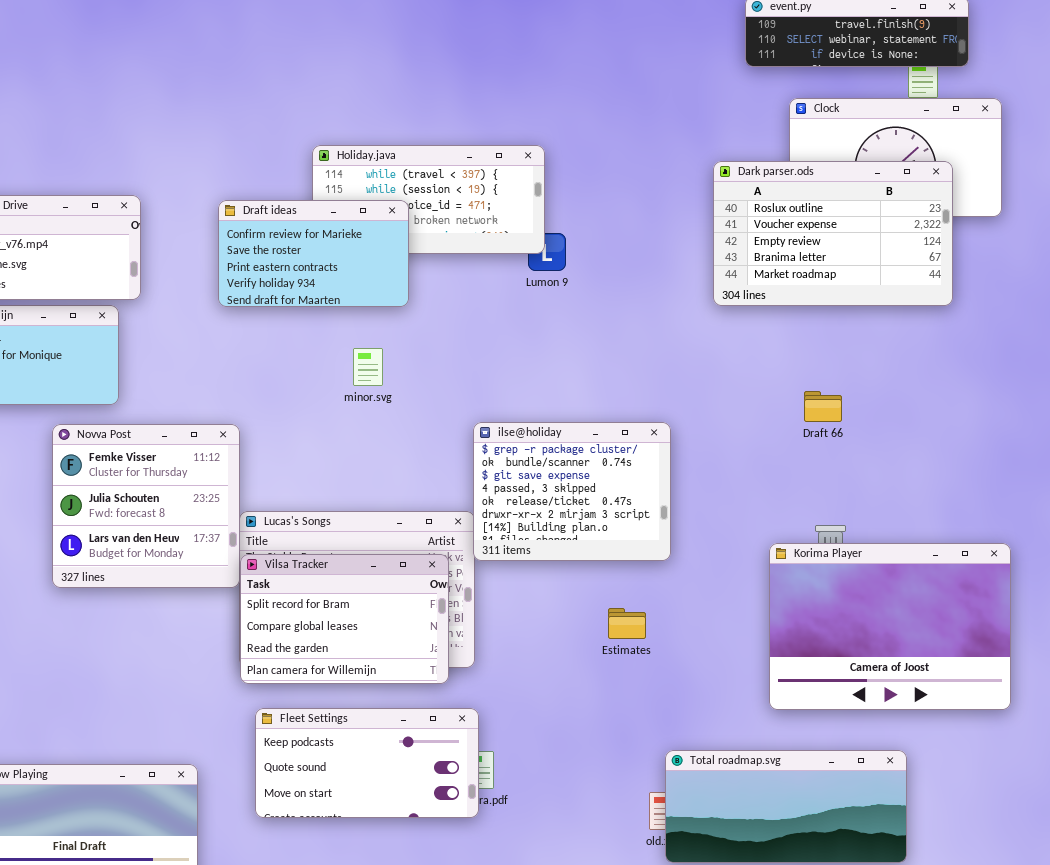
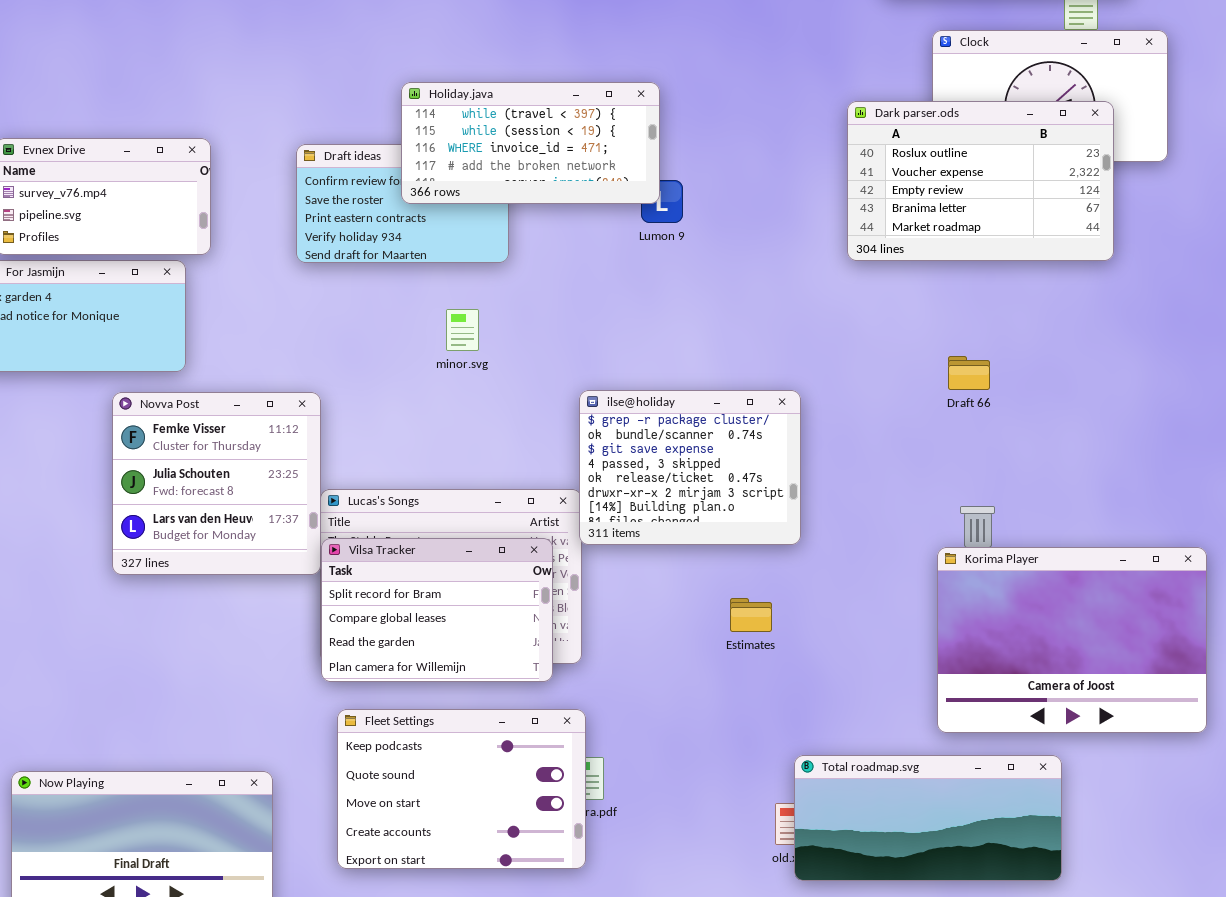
Holiday.java: [312,145,545,254] -> [401,82,660,204], raised
Korima Player: [769,543,1011,710] -> [937,547,1207,733], moved
Fleet Settings: [255,708,479,818] -> [337,709,586,869], resized

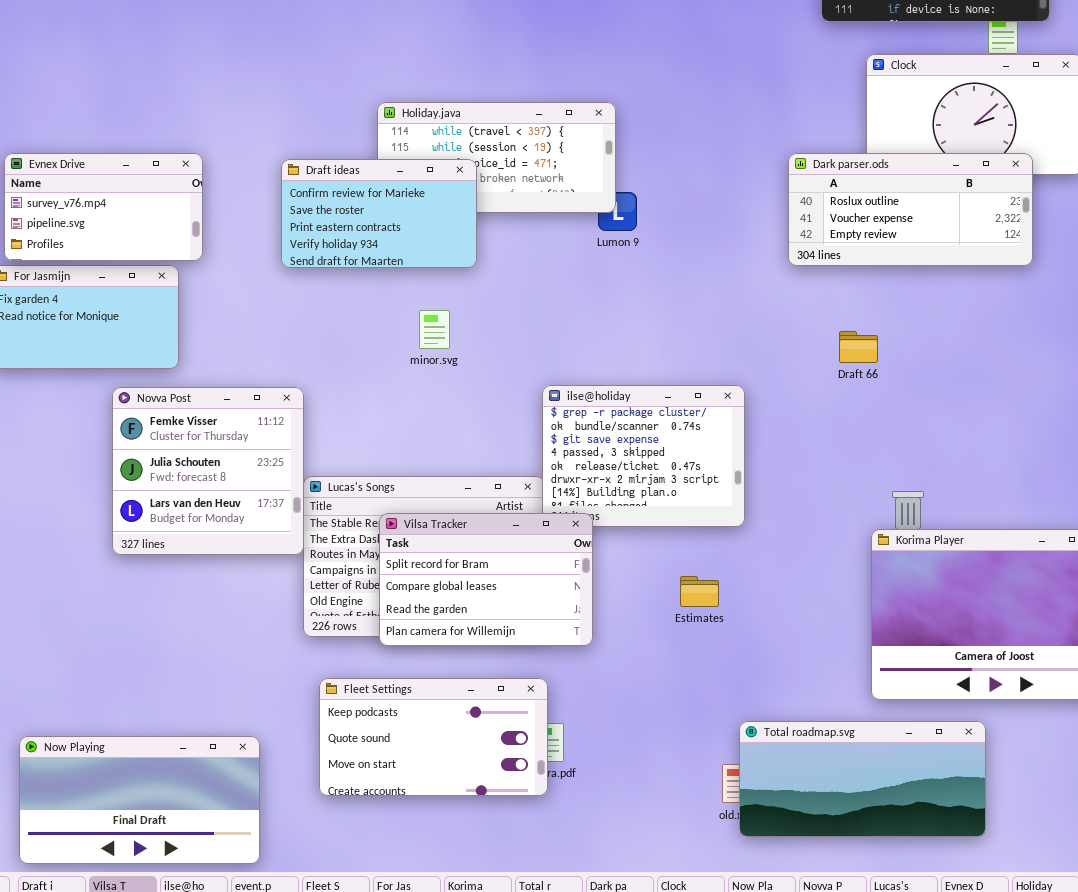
Dark parser.ods: [847,101,1114,261] -> [788,153,1033,266], resized
Draft ideas: [296,144,509,263] -> [281,159,477,268], raised
Draft 66: [948,356,990,390] -> [839,331,878,363], moved
Vilsa Tracker: [321,538,553,682] -> [379,513,593,646], moved
Fleet Settings: [337,709,586,869] -> [319,678,548,796], resized

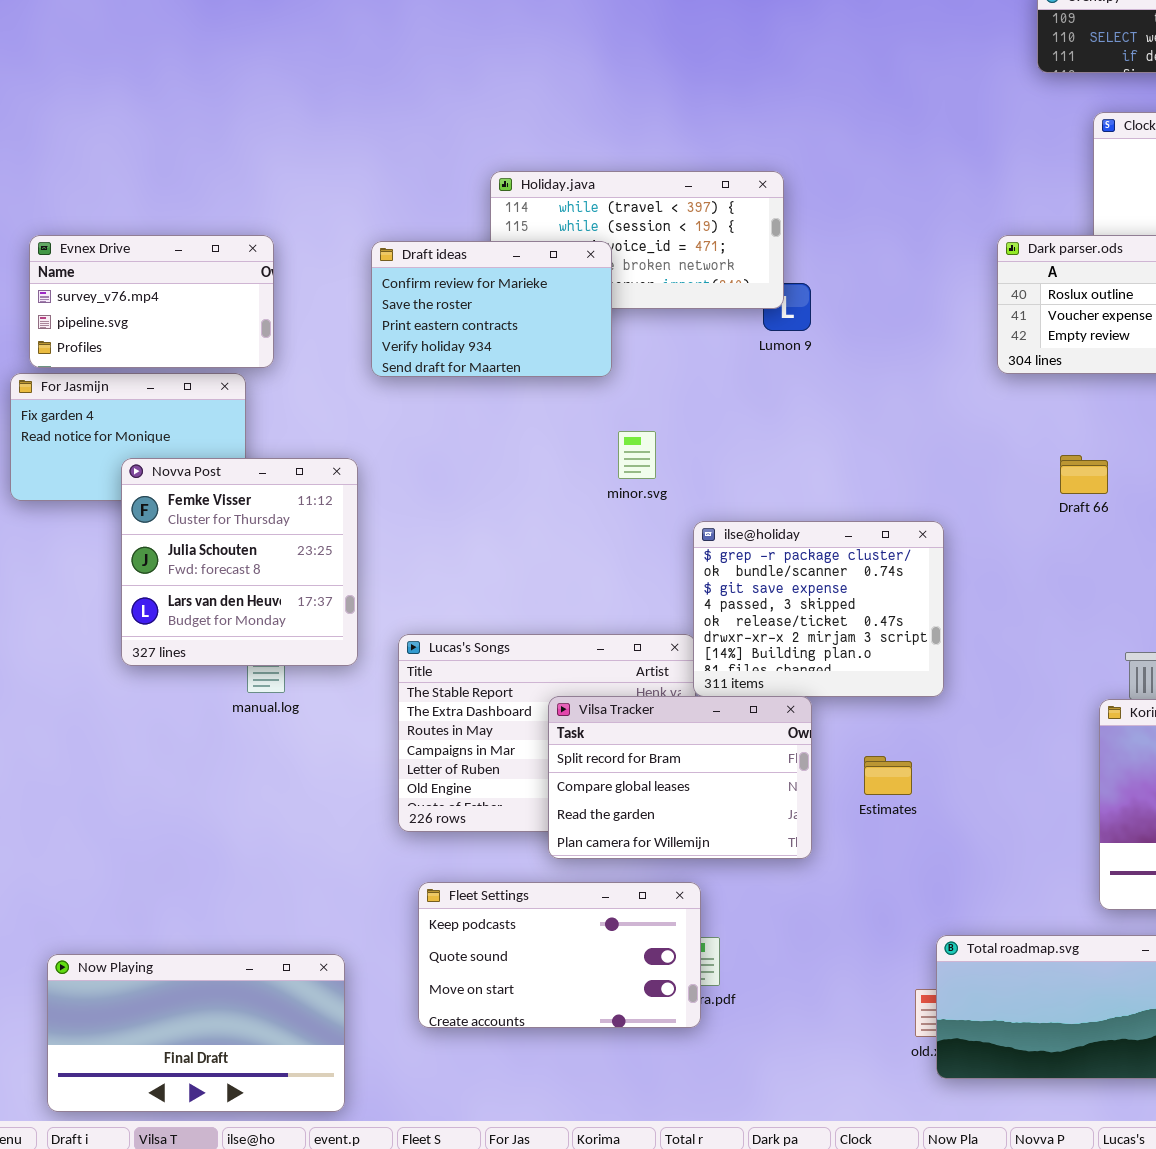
minor.svg: [419,310,450,349] -> [618,431,656,479], moved
Novva Post: [112,387,304,555] -> [121,458,358,666], moved
Vilsa Tracker: [379,513,593,646] -> [548,696,812,859], moved

